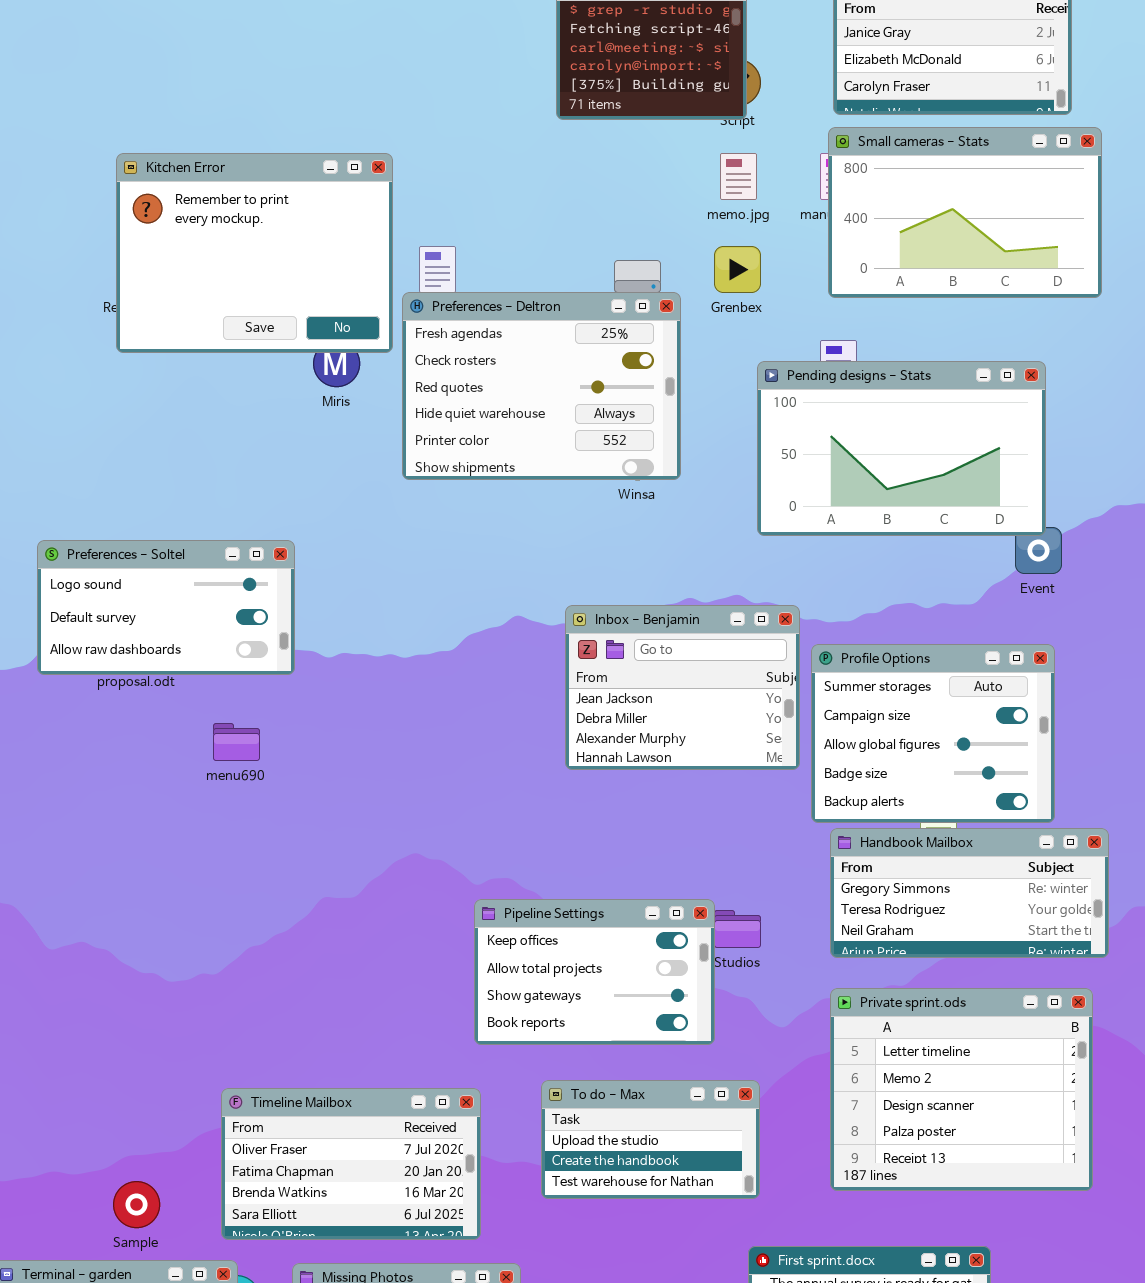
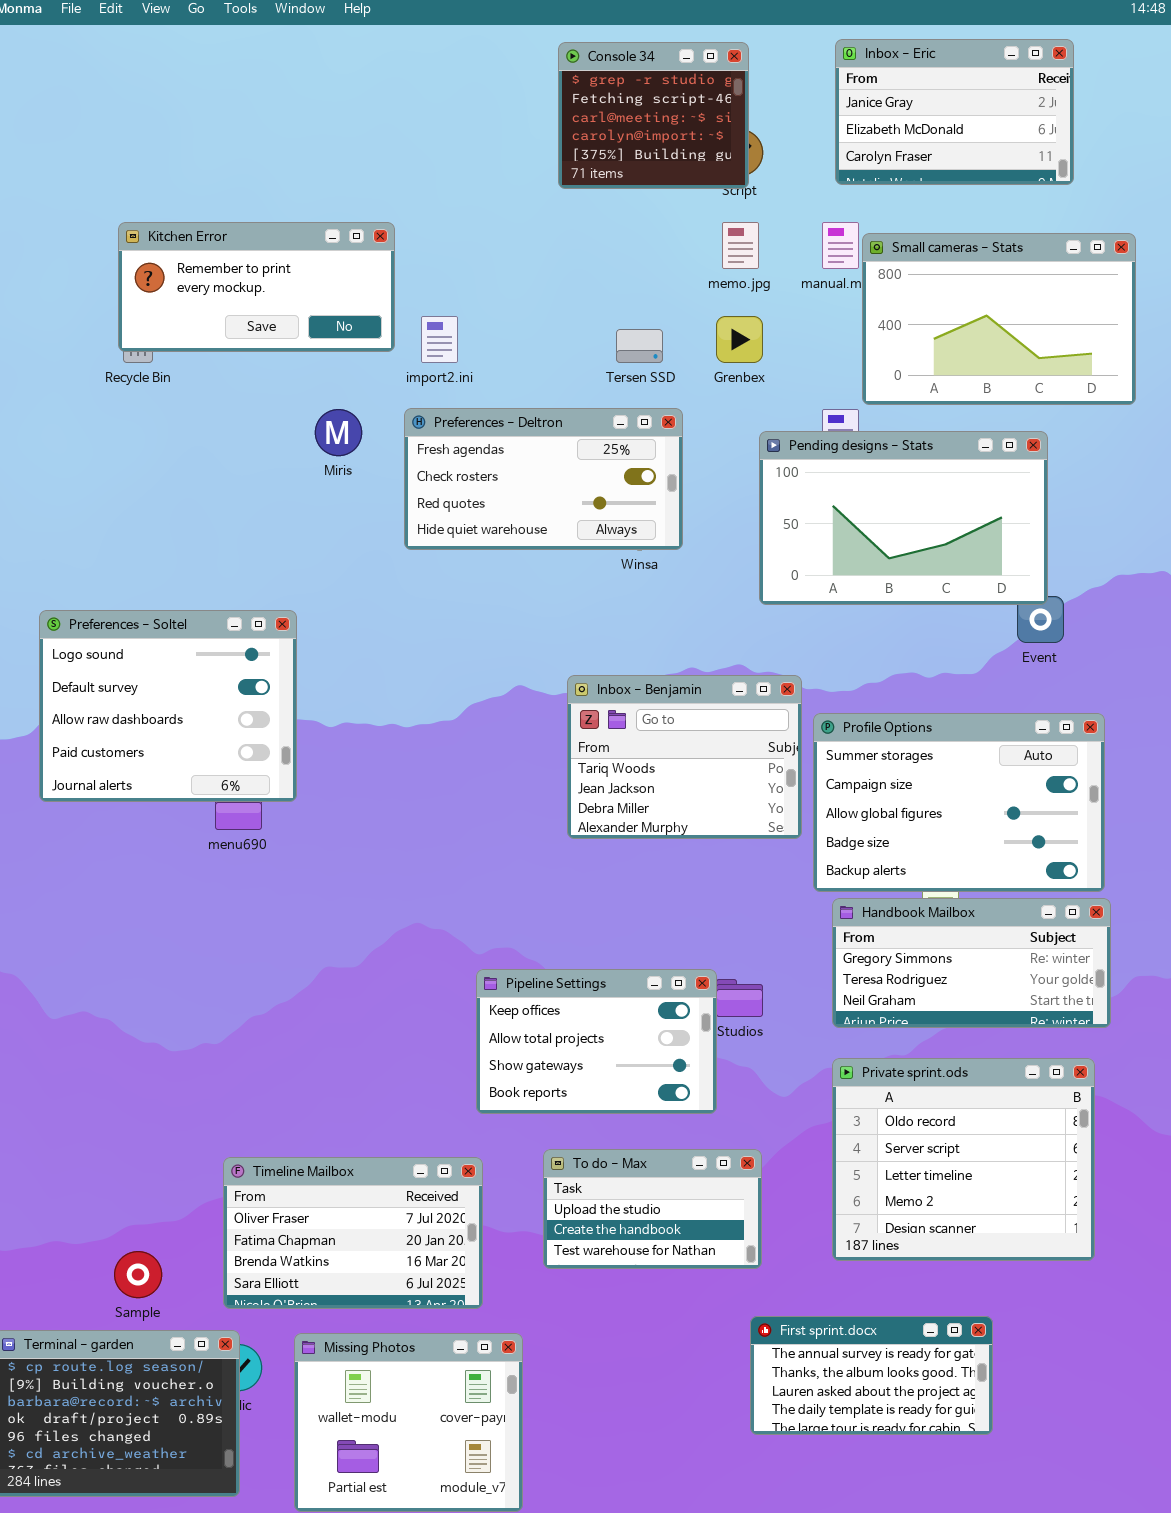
Small cameras - Stats: [828,127,1102,298] -> [862,233,1136,405], moved
Kitchen Error: [116,153,393,353] -> [118,222,395,352], resized
Preferences - Deltron: [402,292,681,480] -> [404,408,683,550], resized
Preferences - Soltel: [37,540,295,675] -> [39,610,297,802], resized
Inbox - Benjamin: [565,605,800,770] -> [567,675,802,839], scrolled up 1 row
Profile Options: [811,644,1055,823] -> [813,713,1105,892], resized
Private sprint.ods: [830,988,1093,1191] -> [832,1058,1095,1261], scrolled up 2 rows

